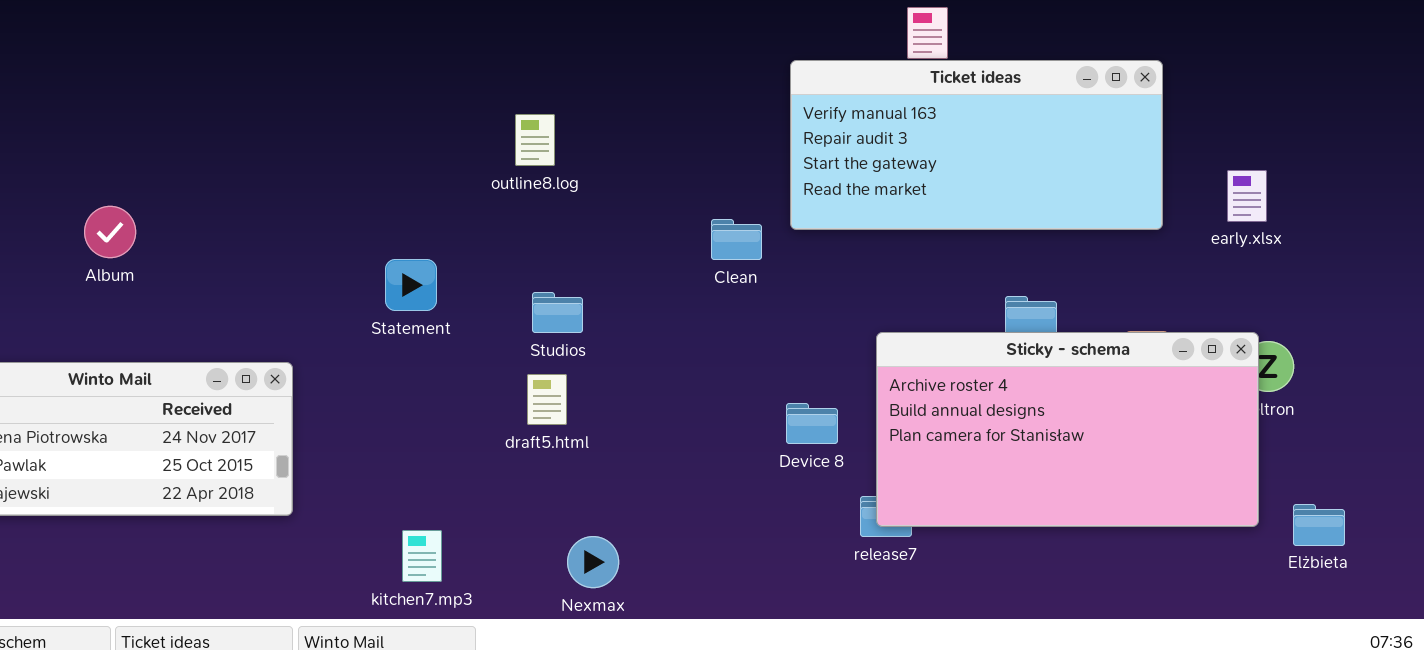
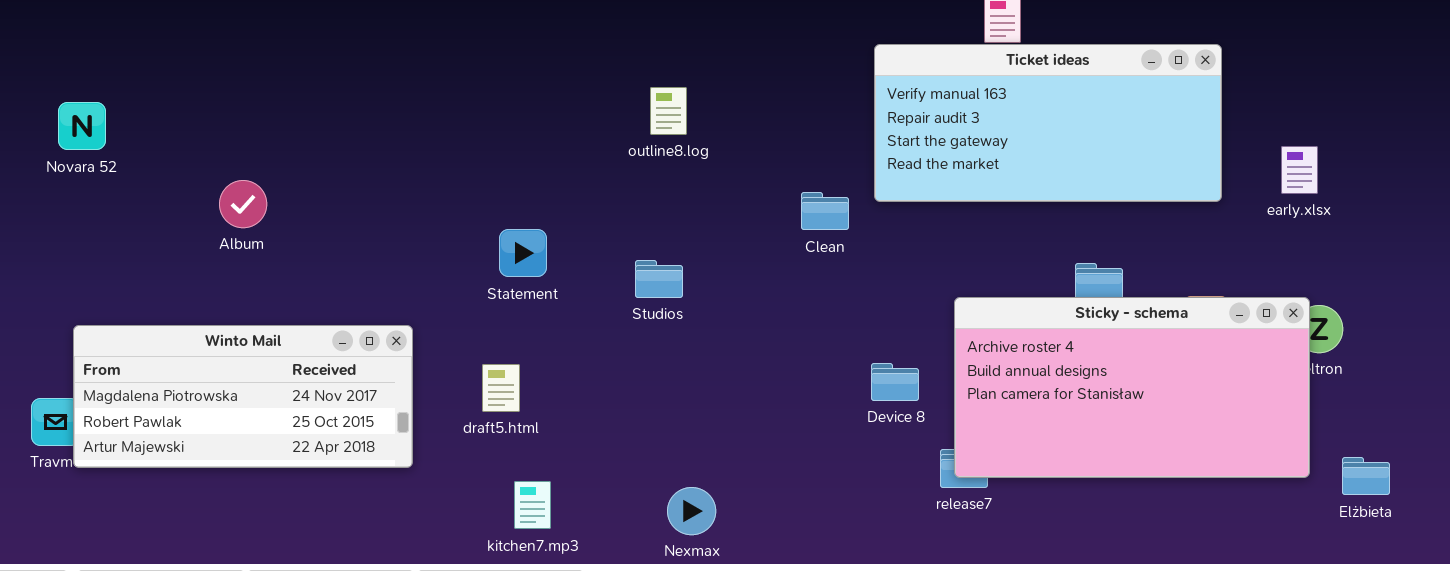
outline8.log: [515,114,555,166] -> [650,87,687,135], moved
draft5.html: [527,374,567,425] -> [482,364,520,412], moved

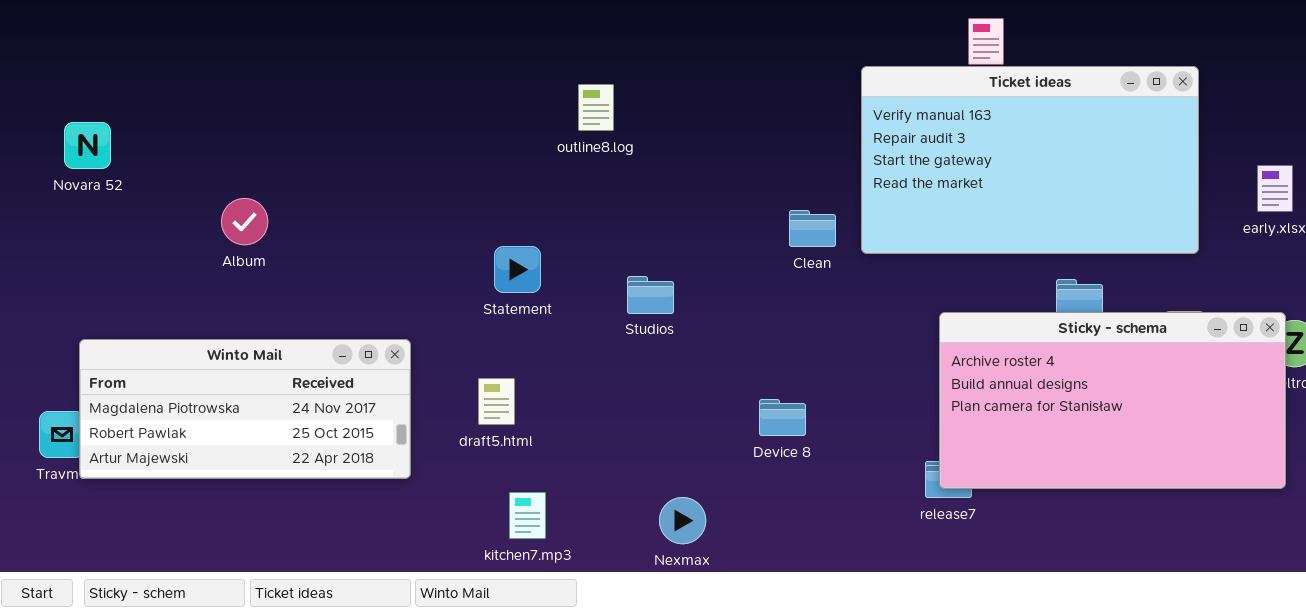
Ticket ideas: [874,44,1222,202] -> [861,66,1199,254], resized
outline8.log: [650,87,687,135] -> [578,84,614,131], moved
Device 8: [871,363,919,401] -> [759,399,806,436], moved

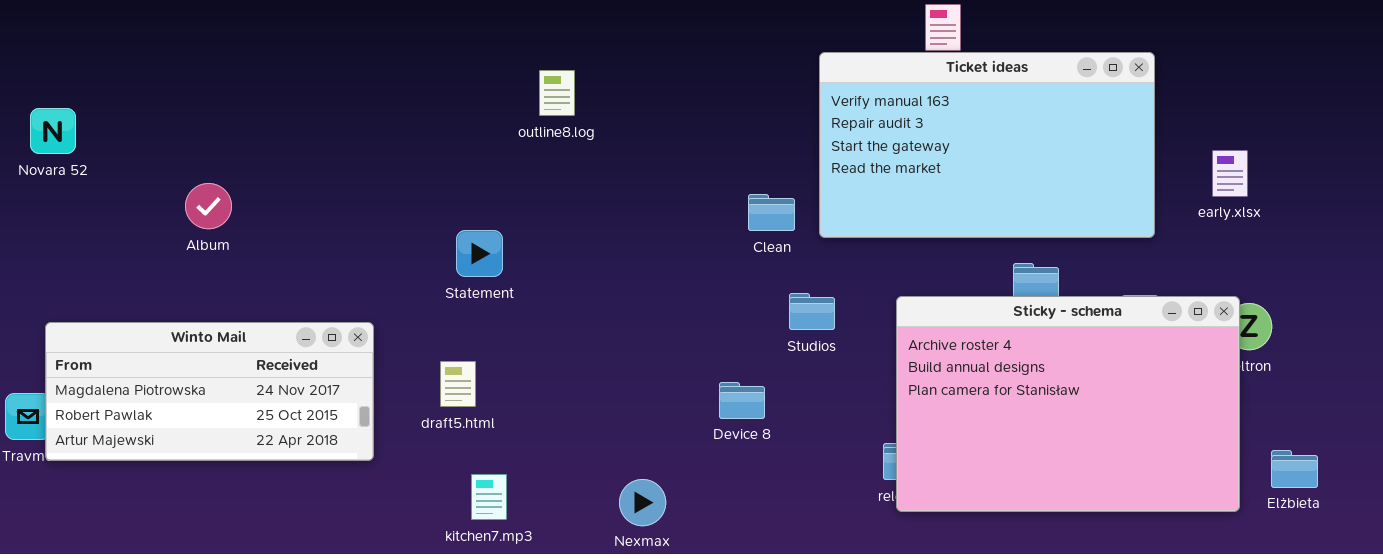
Studios: [627,276,674,314] -> [789,293,835,330], moved
Sticky - schema: [939,312,1286,489] -> [896,296,1240,512], resized

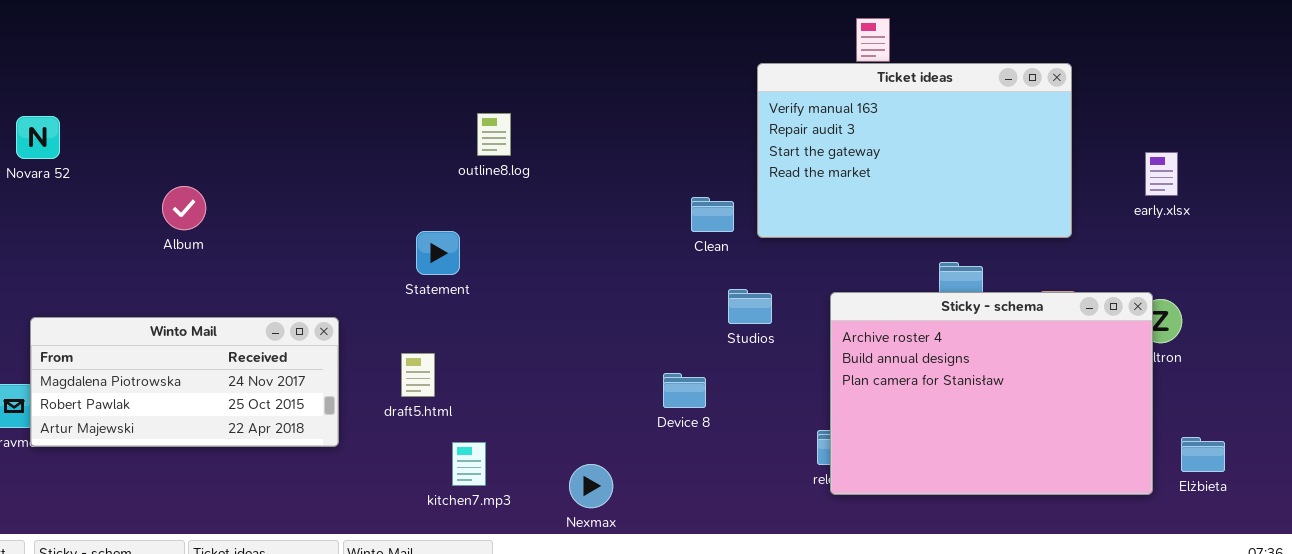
outline8.log: [539,70,575,116] -> [477,113,511,156], moved
early.xlsx: [1212,150,1248,197] -> [1145,152,1178,196], moved
kitchen7.mp3: [471,474,507,520] -> [452,442,486,486], moved

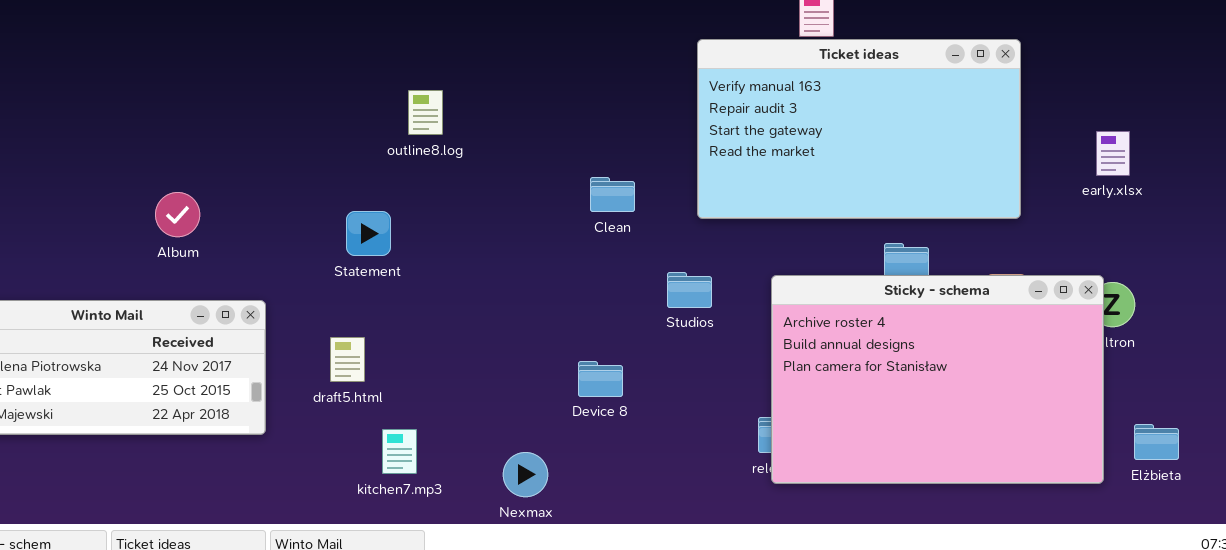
Album: [162,186,206,230] -> [155,192,200,237], moved
Clean: [691,197,734,232] -> [590,177,635,212], moved
Device 8: [663,373,706,408] -> [578,361,623,397], moved

